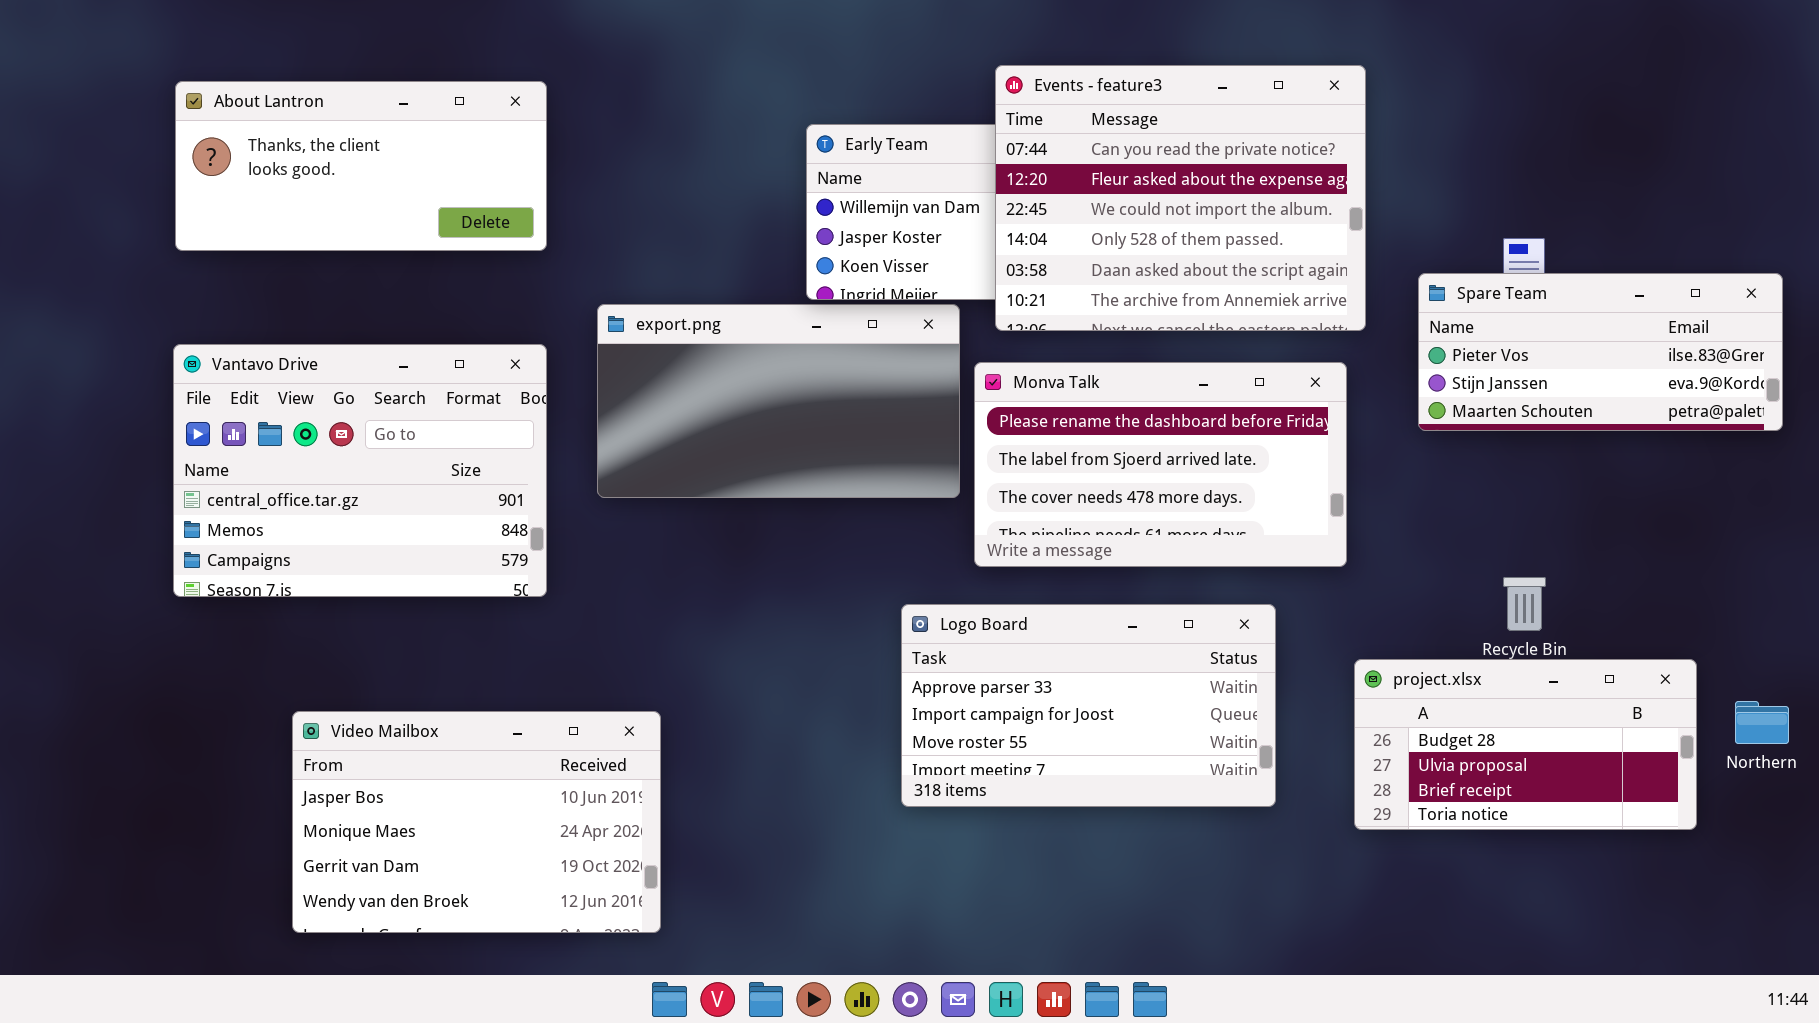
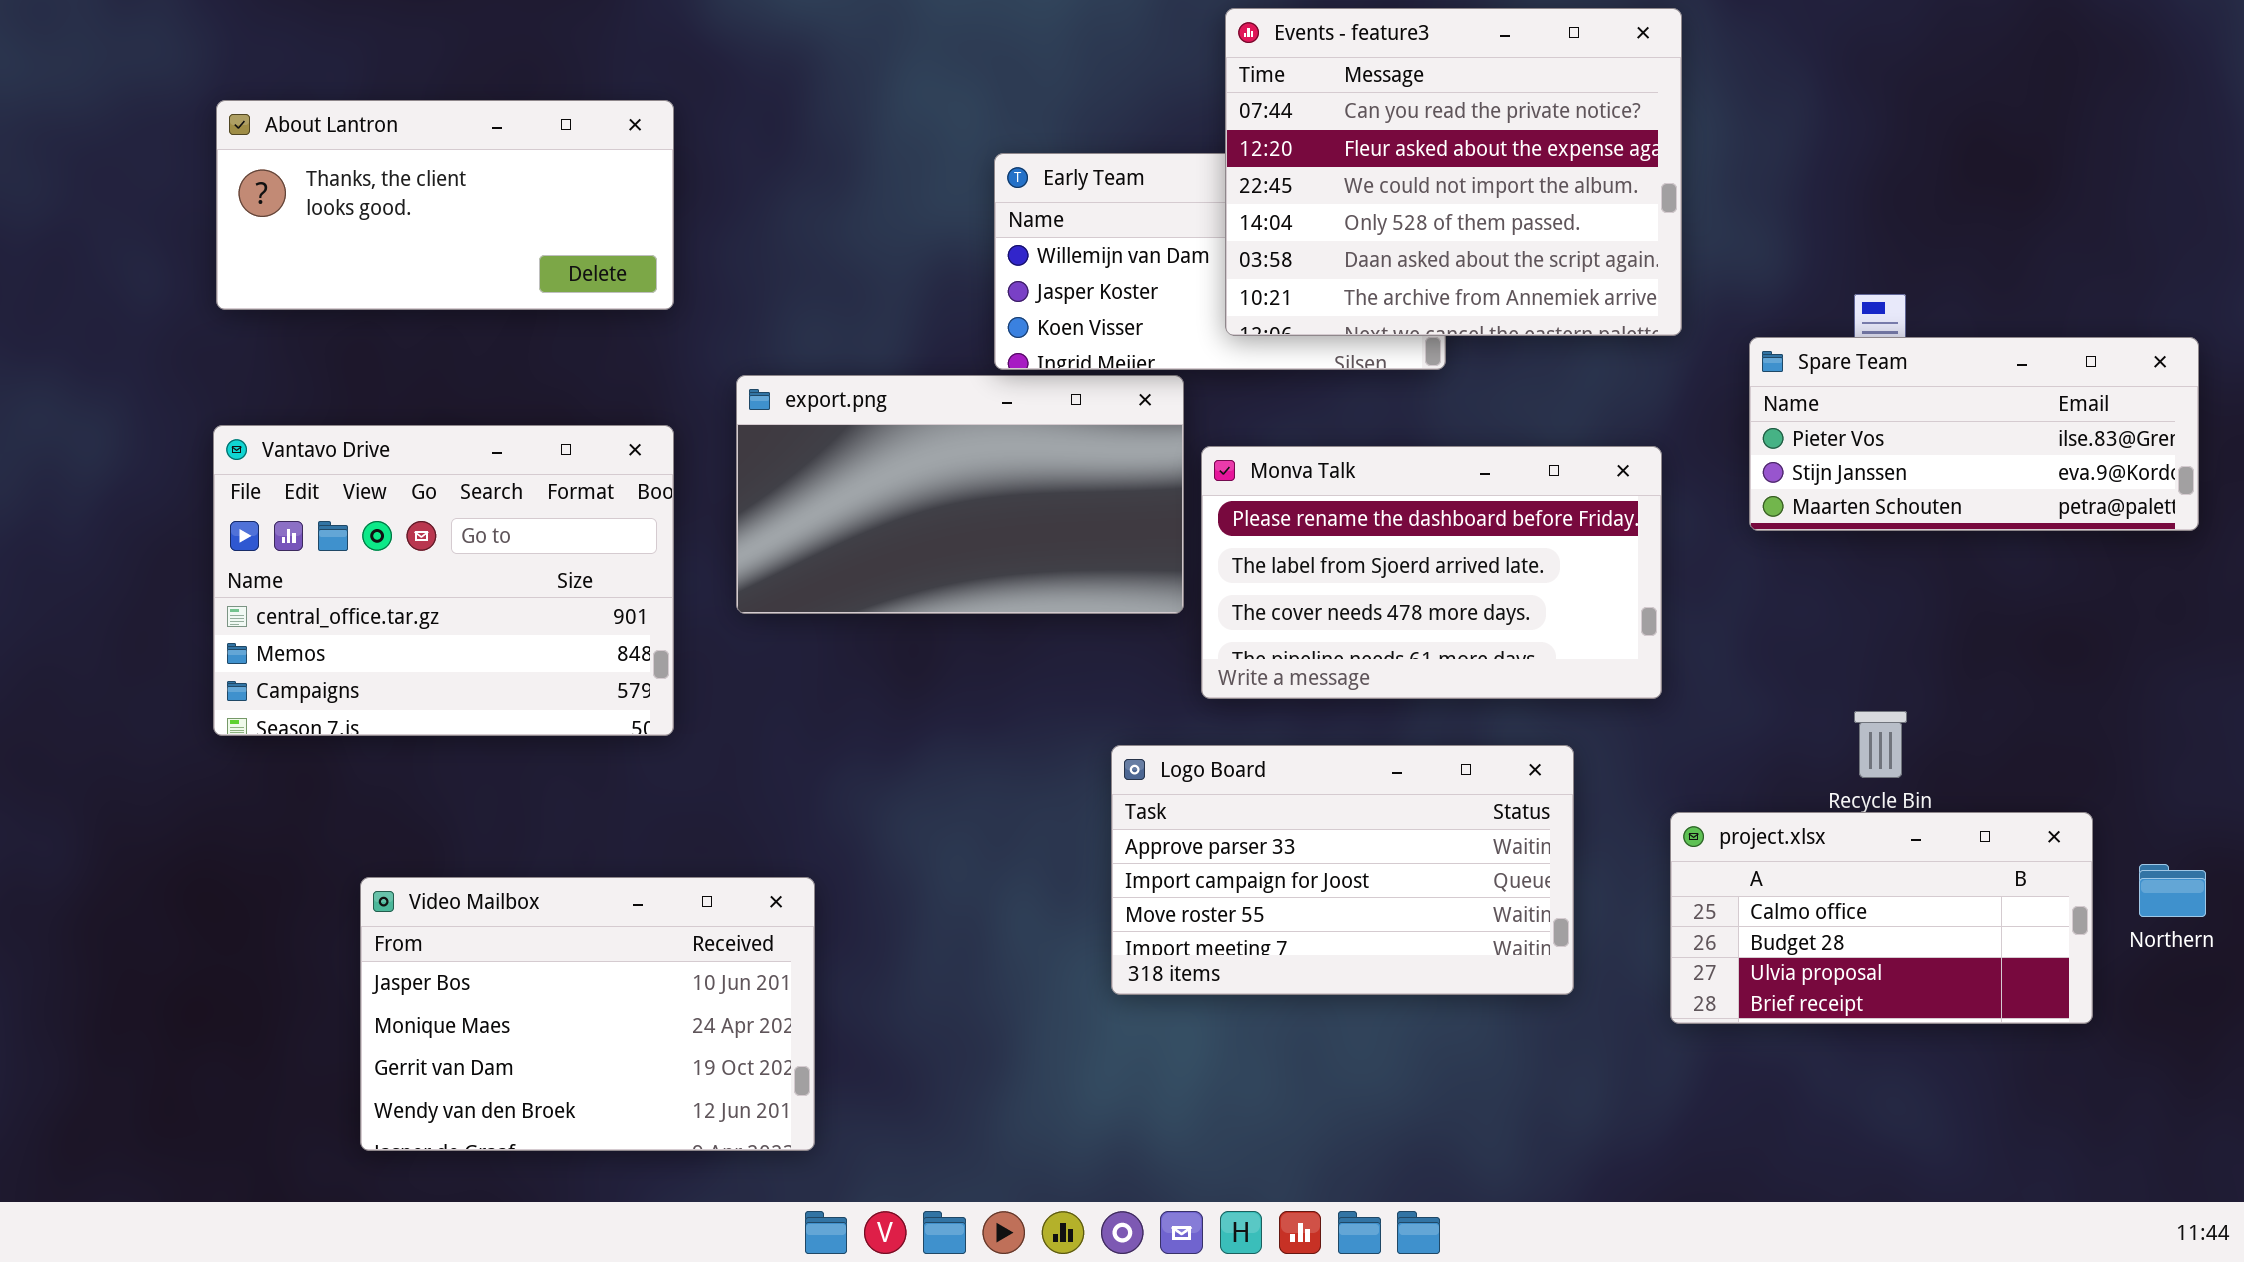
Events - feature3: [995,65,1366,331] -> [1225,8,1682,336], moved
project.xlsx: [1354,659,1697,830] -> [1670,812,2093,1024], scrolled up 1 row

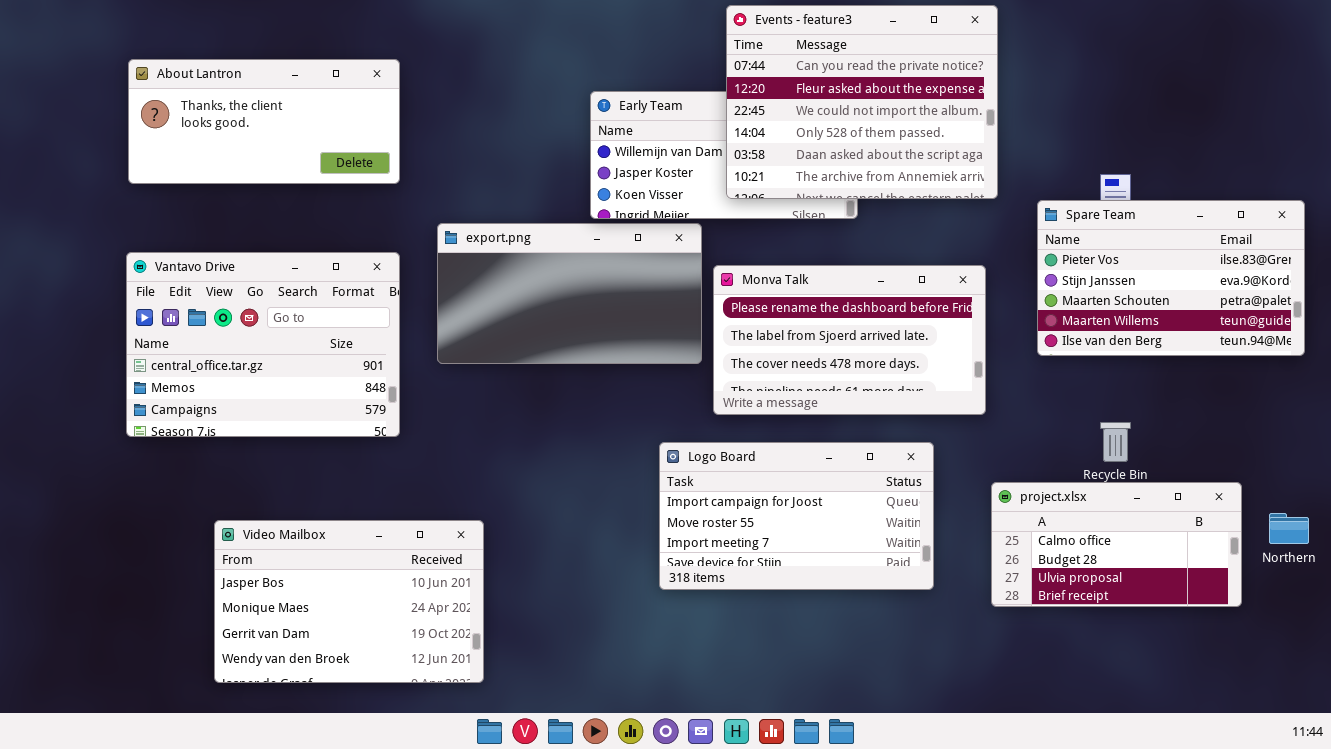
Spare Team: [1749,337,2199,531] -> [1037,200,1305,356], resized
Logo Board: [1111,745,1574,995] -> [659,442,934,590], scrolled down 1 row

